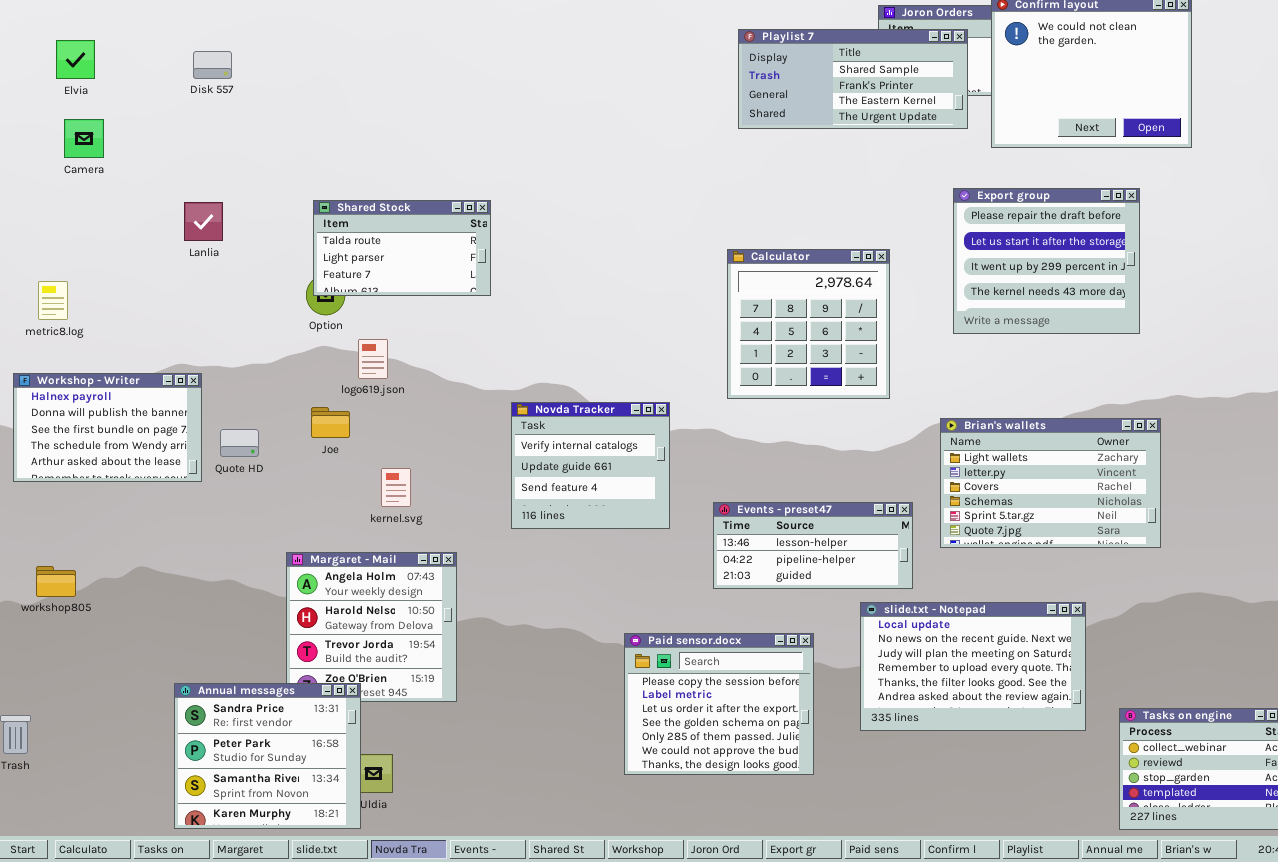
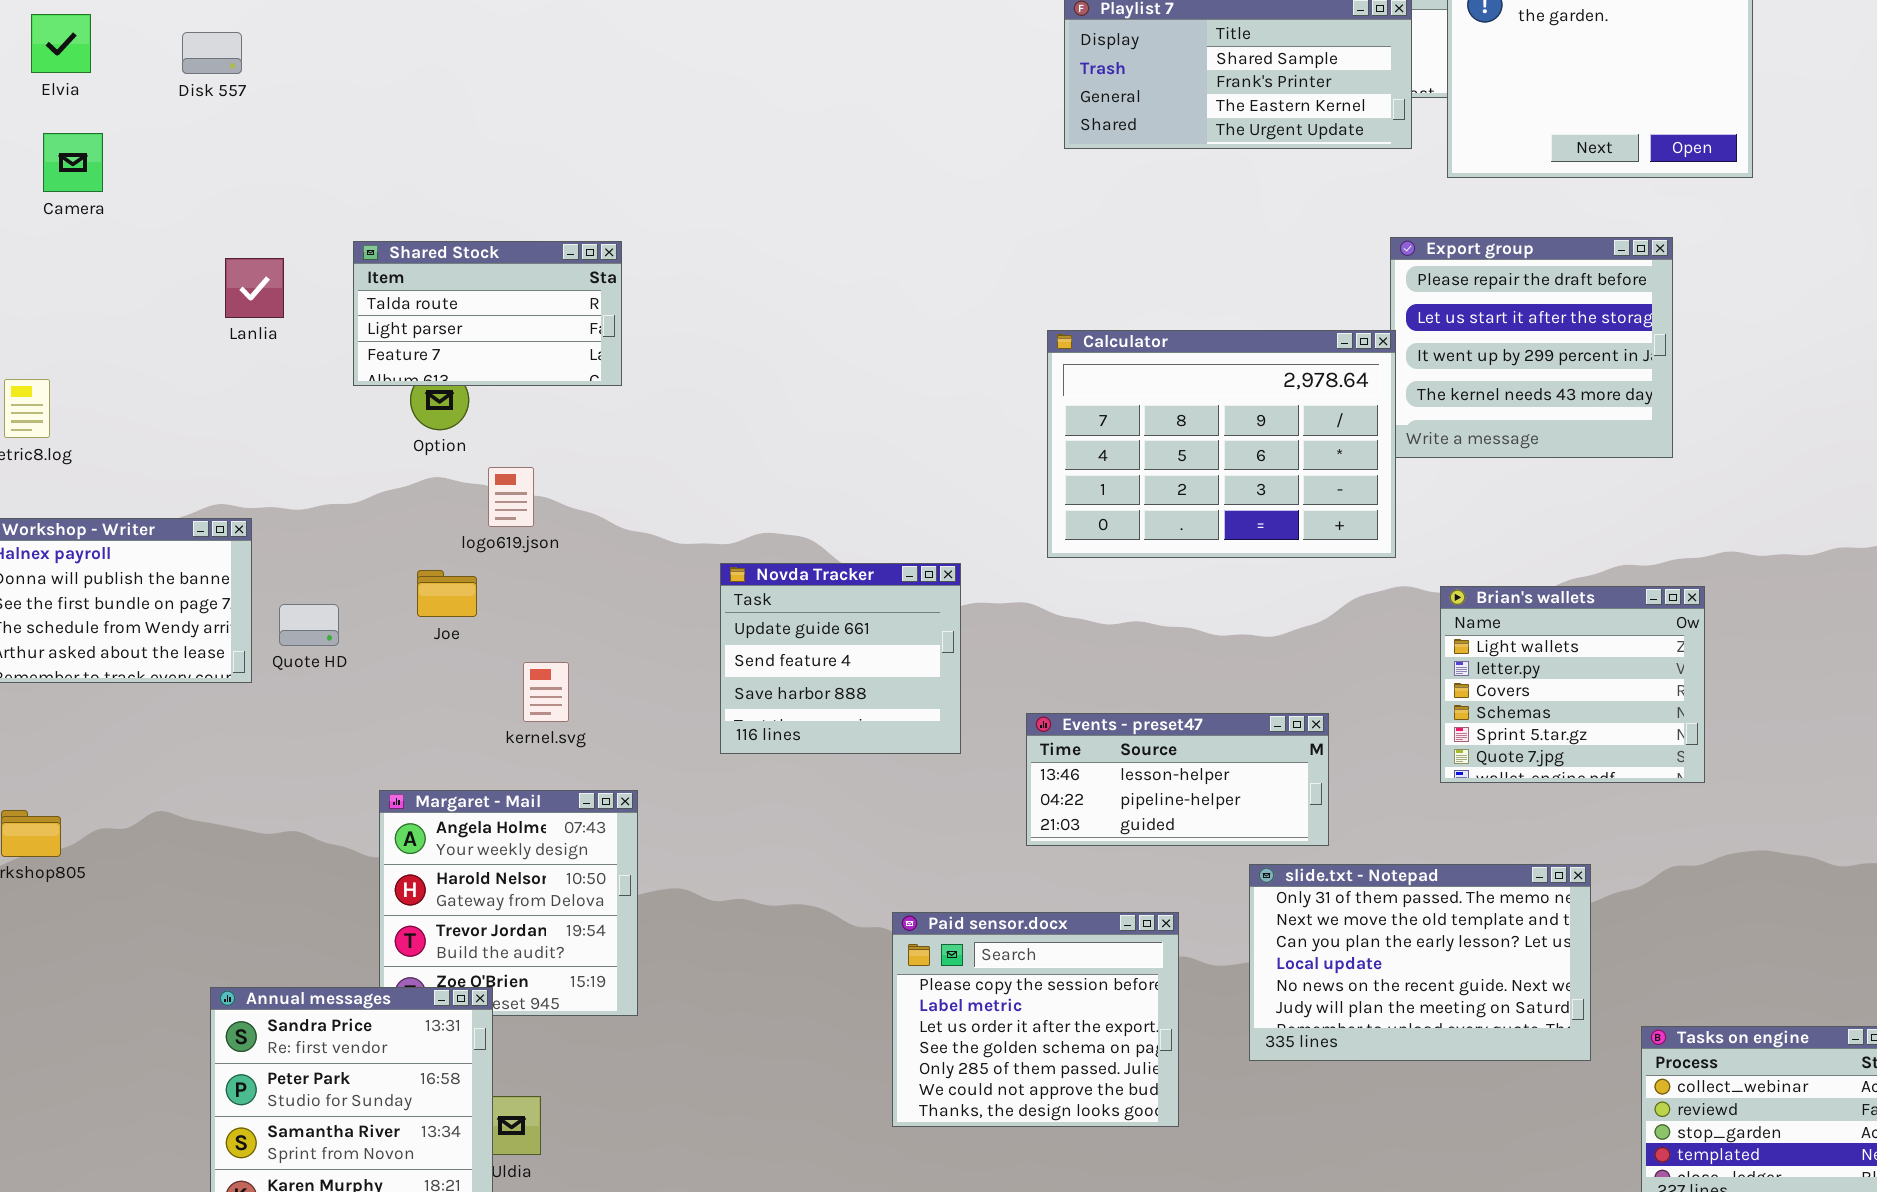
Disk 557: [193,51,232,79] -> [182,32,242,74], moved
Shared Stock: [313,200,491,296] -> [353,241,622,386], moved
Calculator: [727,249,890,399] -> [1047,330,1396,558], resized
Novda Tracker: [511,402,670,529] -> [720,563,961,754], scrolled down 1 row
Brian's wallets: [940,418,1161,548] -> [1440,586,1705,783], resized
slide.txt - Notepad: [860,602,1086,731] -> [1249,864,1591,1061], scrolled up 3 rows

